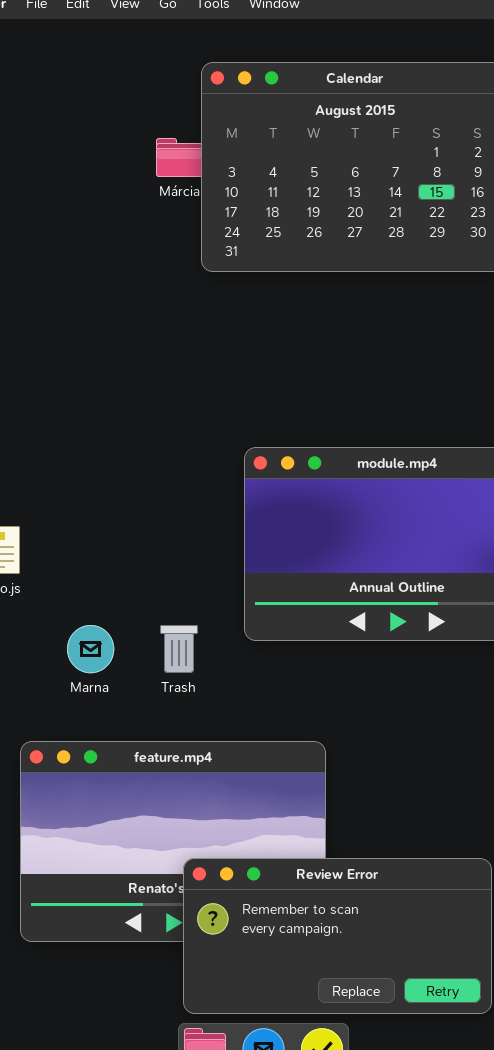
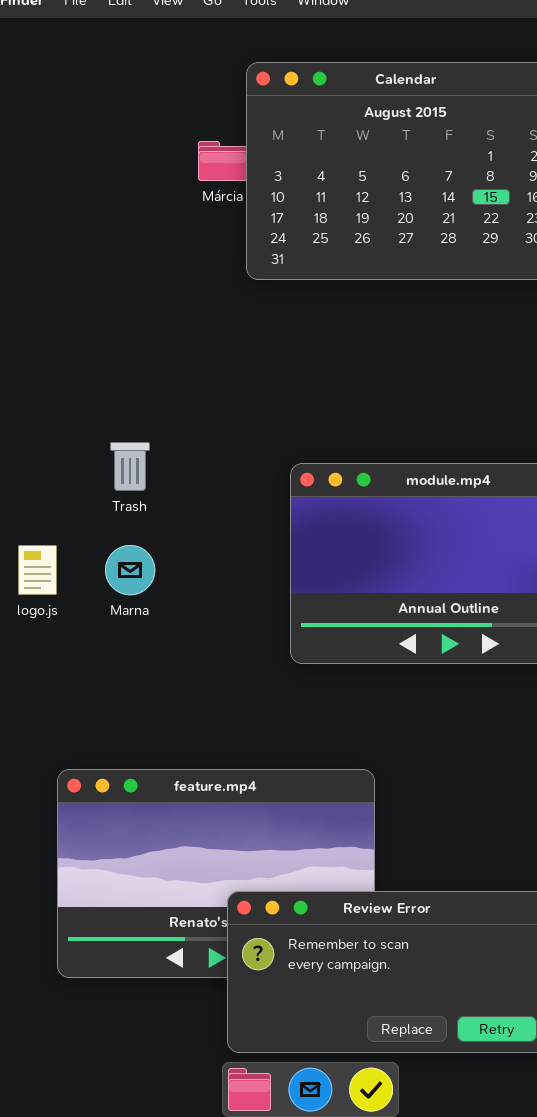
Marna: [67,625,114,673] -> [105,545,155,595], moved
Trash: [160,625,198,673] -> [110,442,150,491], moved

